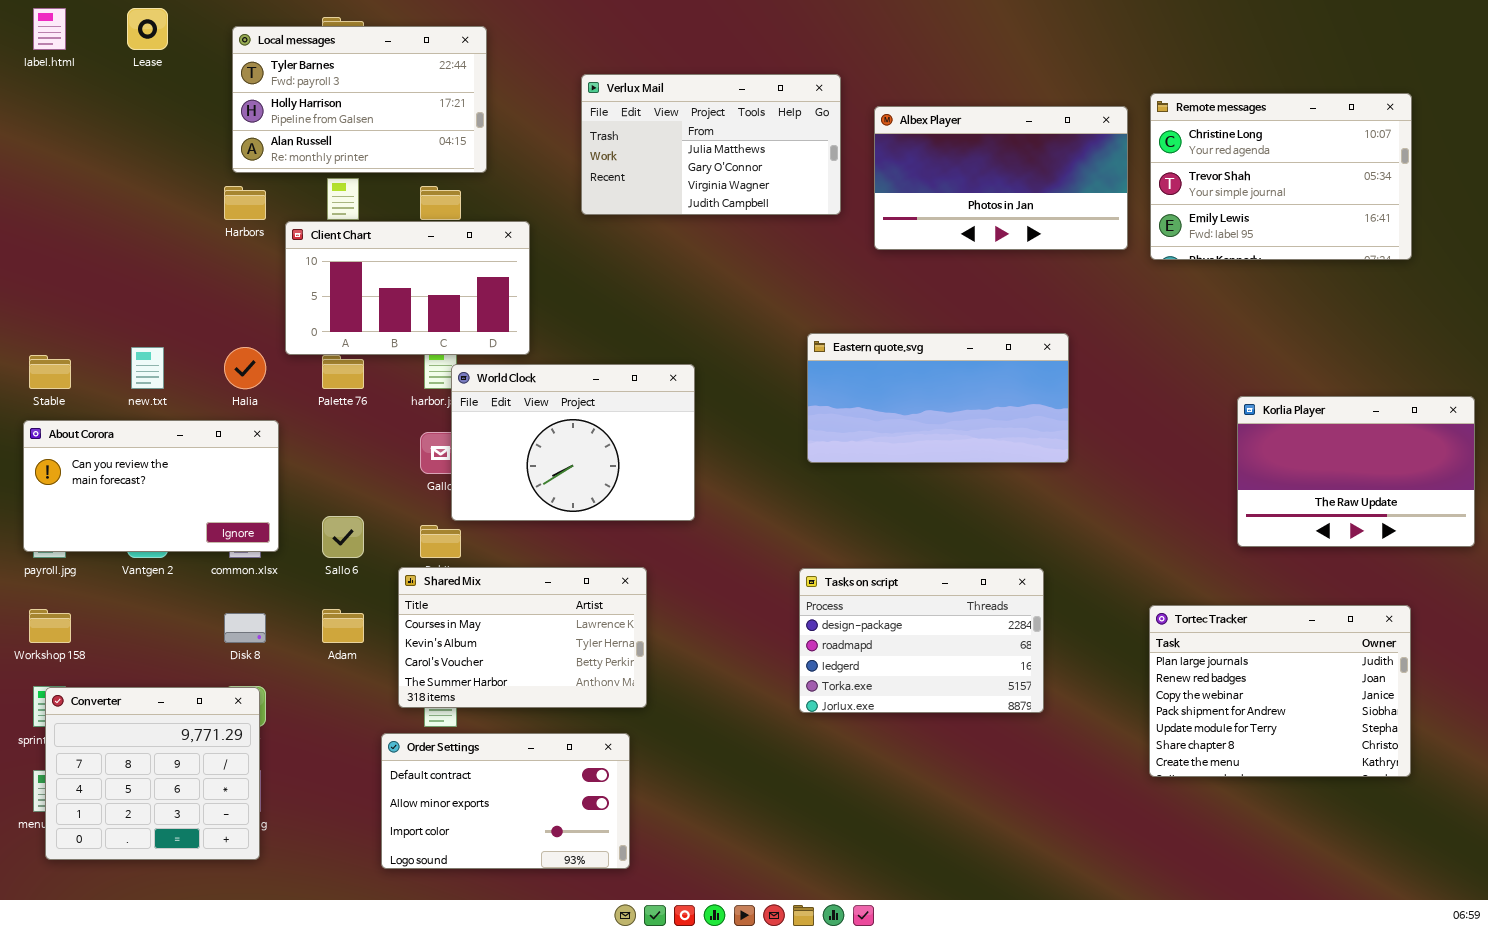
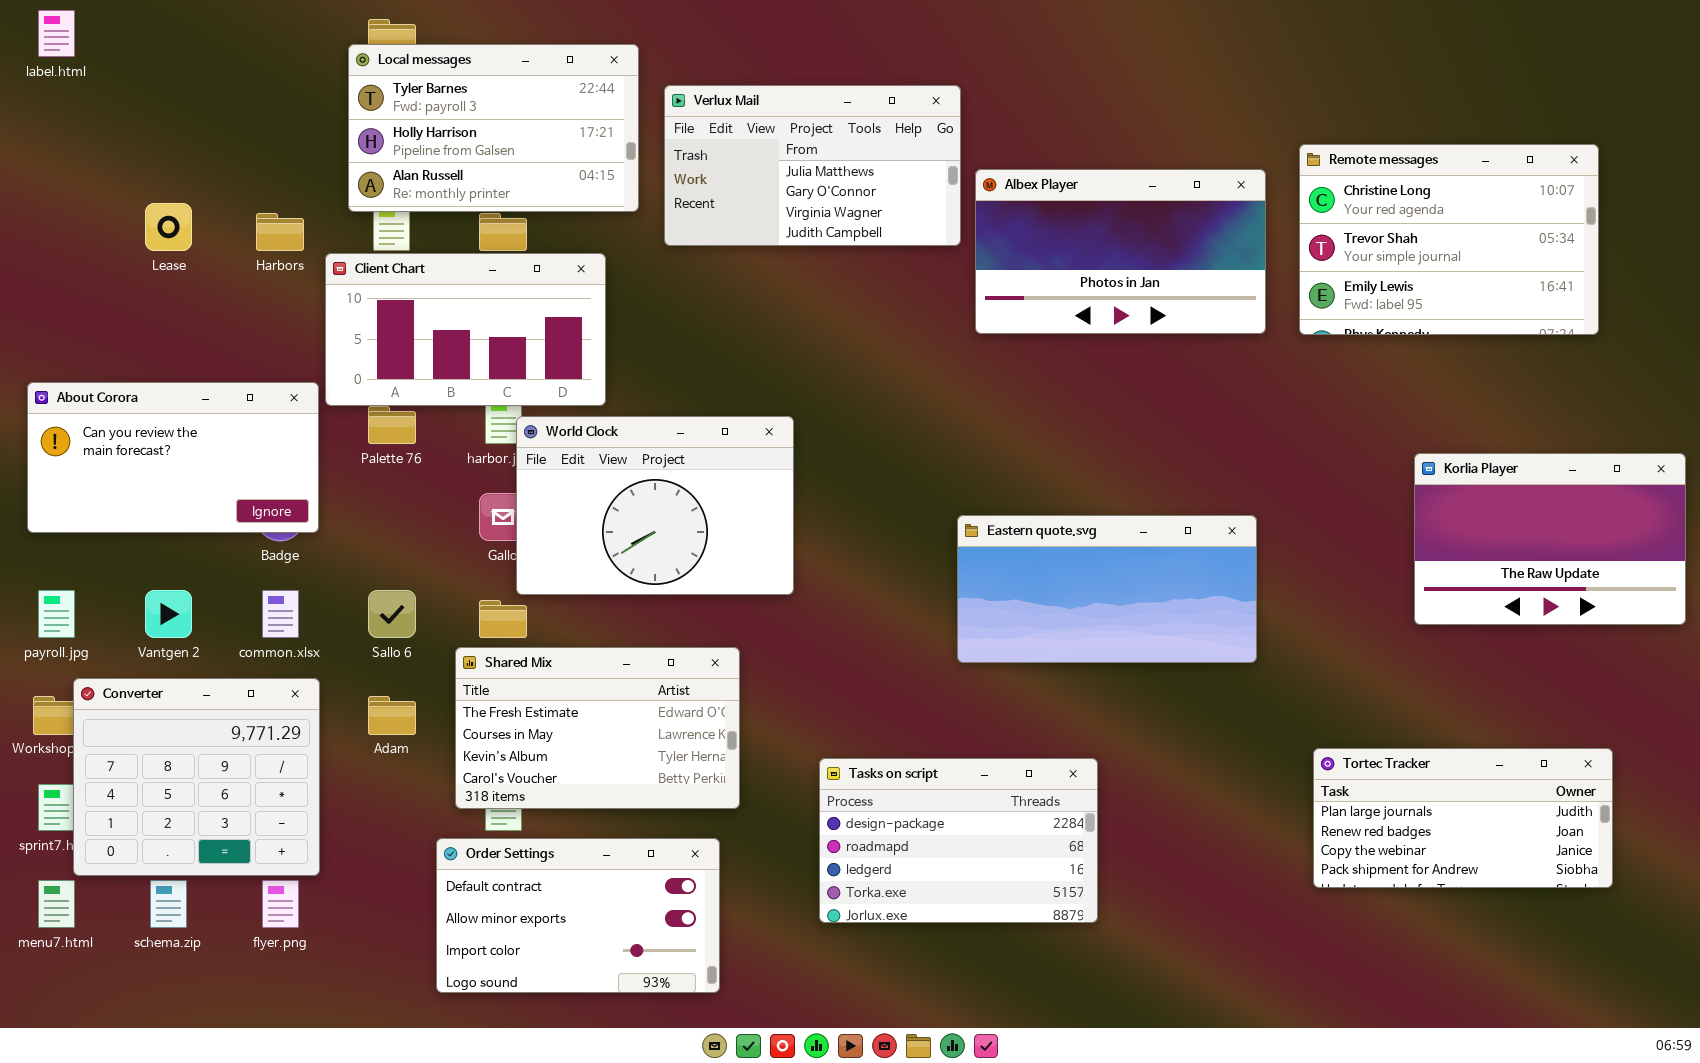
Lease: [127,8,168,50] -> [145,203,192,251], moved
Local messages: [232,26,487,173] -> [348,44,639,212], moved
Remote messages: [1150,93,1412,260] -> [1299,144,1599,335], moved
Albex Player: [874,106,1128,250] -> [975,169,1266,334], moved
Eastern quote.svg: [807,333,1069,463] -> [957,515,1257,663], moved
About Corora: [23,420,279,552] -> [27,382,319,533], moved
Shared Mix: [398,567,647,708] -> [455,647,740,809], scrolled up 1 row
Tasks on script: [799,568,1044,713] -> [819,758,1098,923], moved
Tortec Tracker: [1149,605,1411,777] -> [1313,748,1613,888], resized
Converter: [45,687,260,860] -> [73,678,320,876], moved

